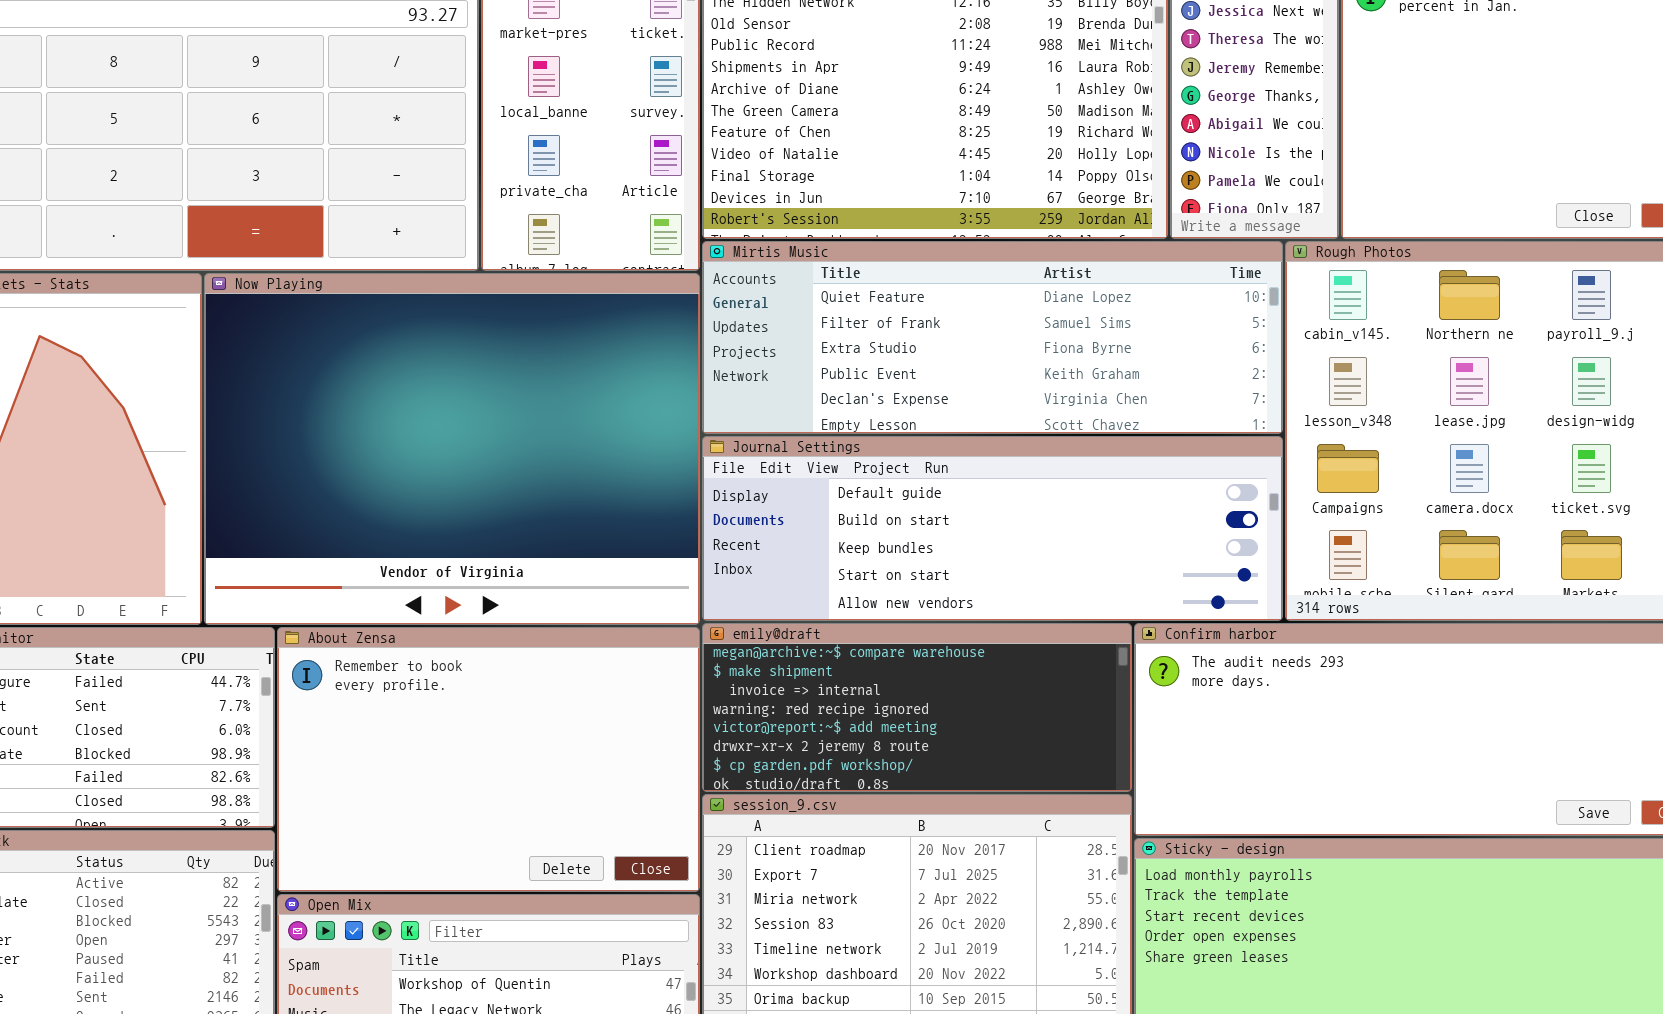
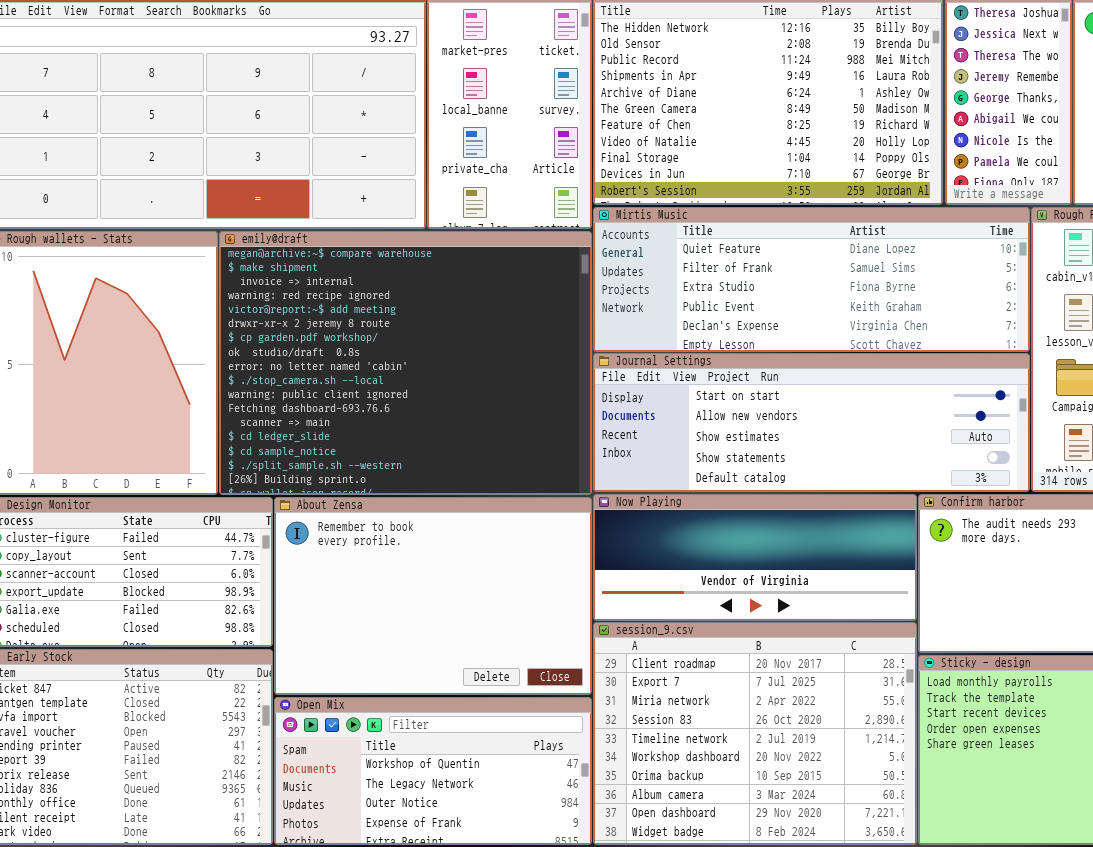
Now Playing: [204,273,700,625] -> [593,494,917,621], moved, resized
Journal Settings: [702,436,1283,621] -> [593,353,1030,492], scrolled down 3 rows
emily@draft: [702,623,1132,792] -> [219,231,592,495], moved, resized

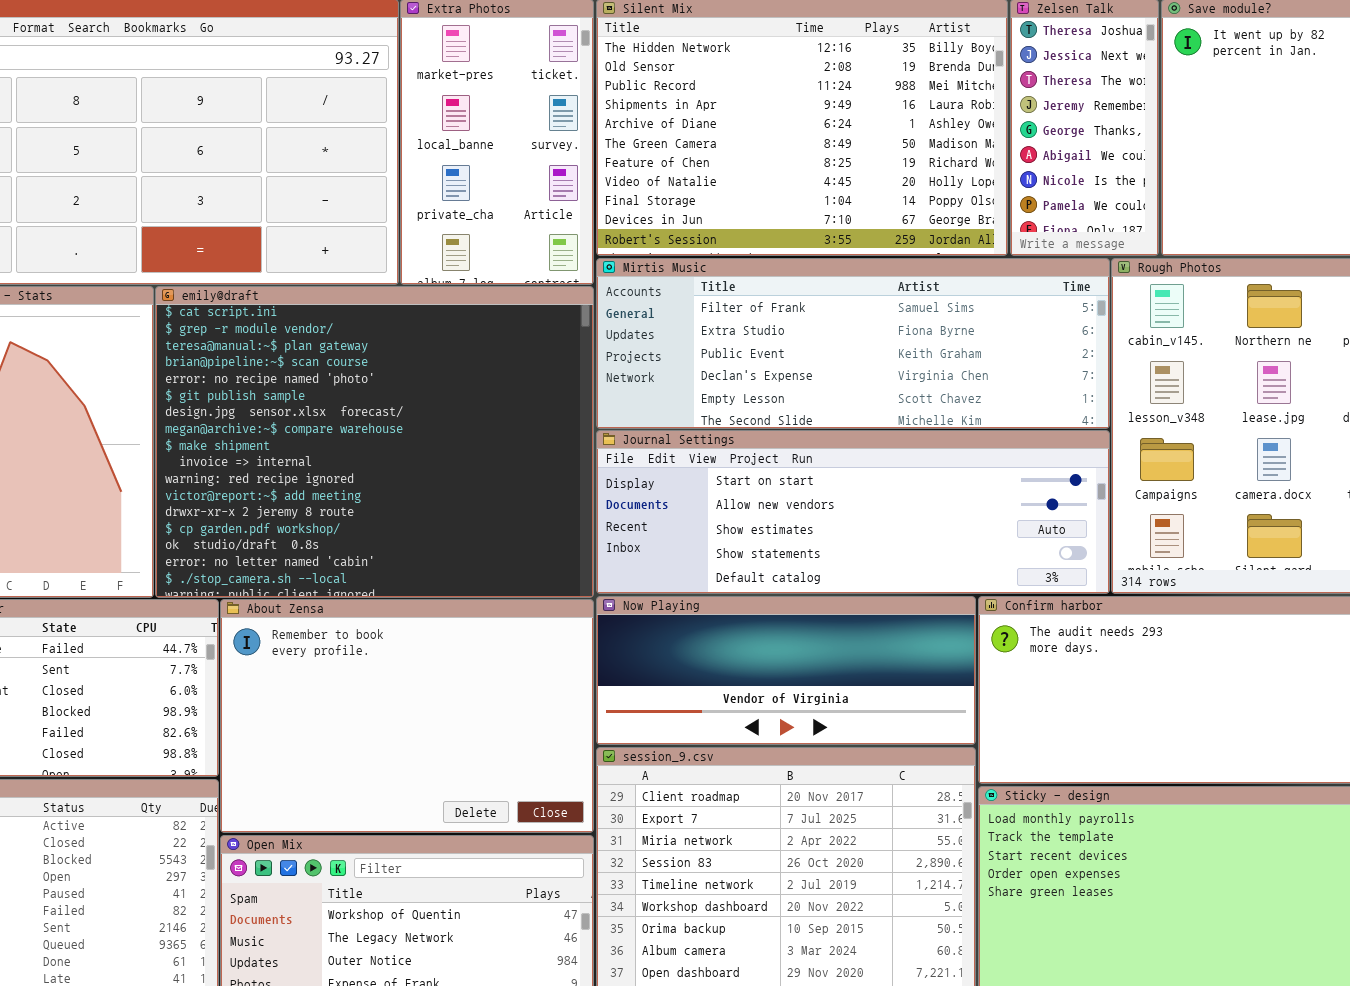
Mirtis Music: [593,207,1030,352] -> [596,258,1110,429], scrolled down 1 row
emily@draft: [219,231,592,495] -> [155,286,594,598], scrolled up 7 rows

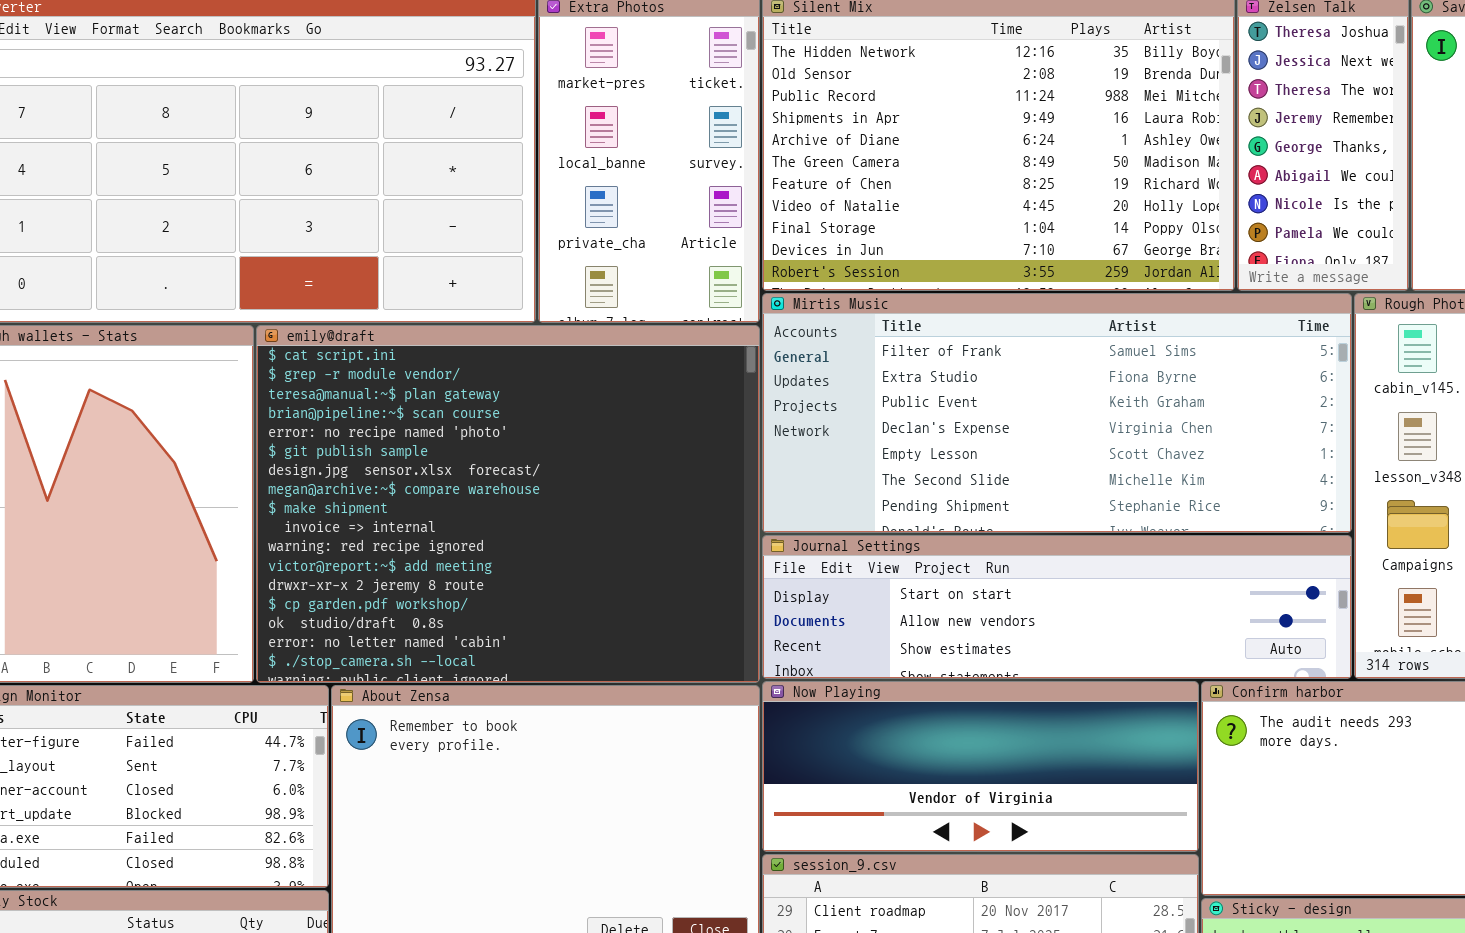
Mirtis Music: [596,258,1110,429] -> [762,293,1352,533], resized
Journal Settings: [596,430,1110,594] -> [762,535,1352,679], resized

